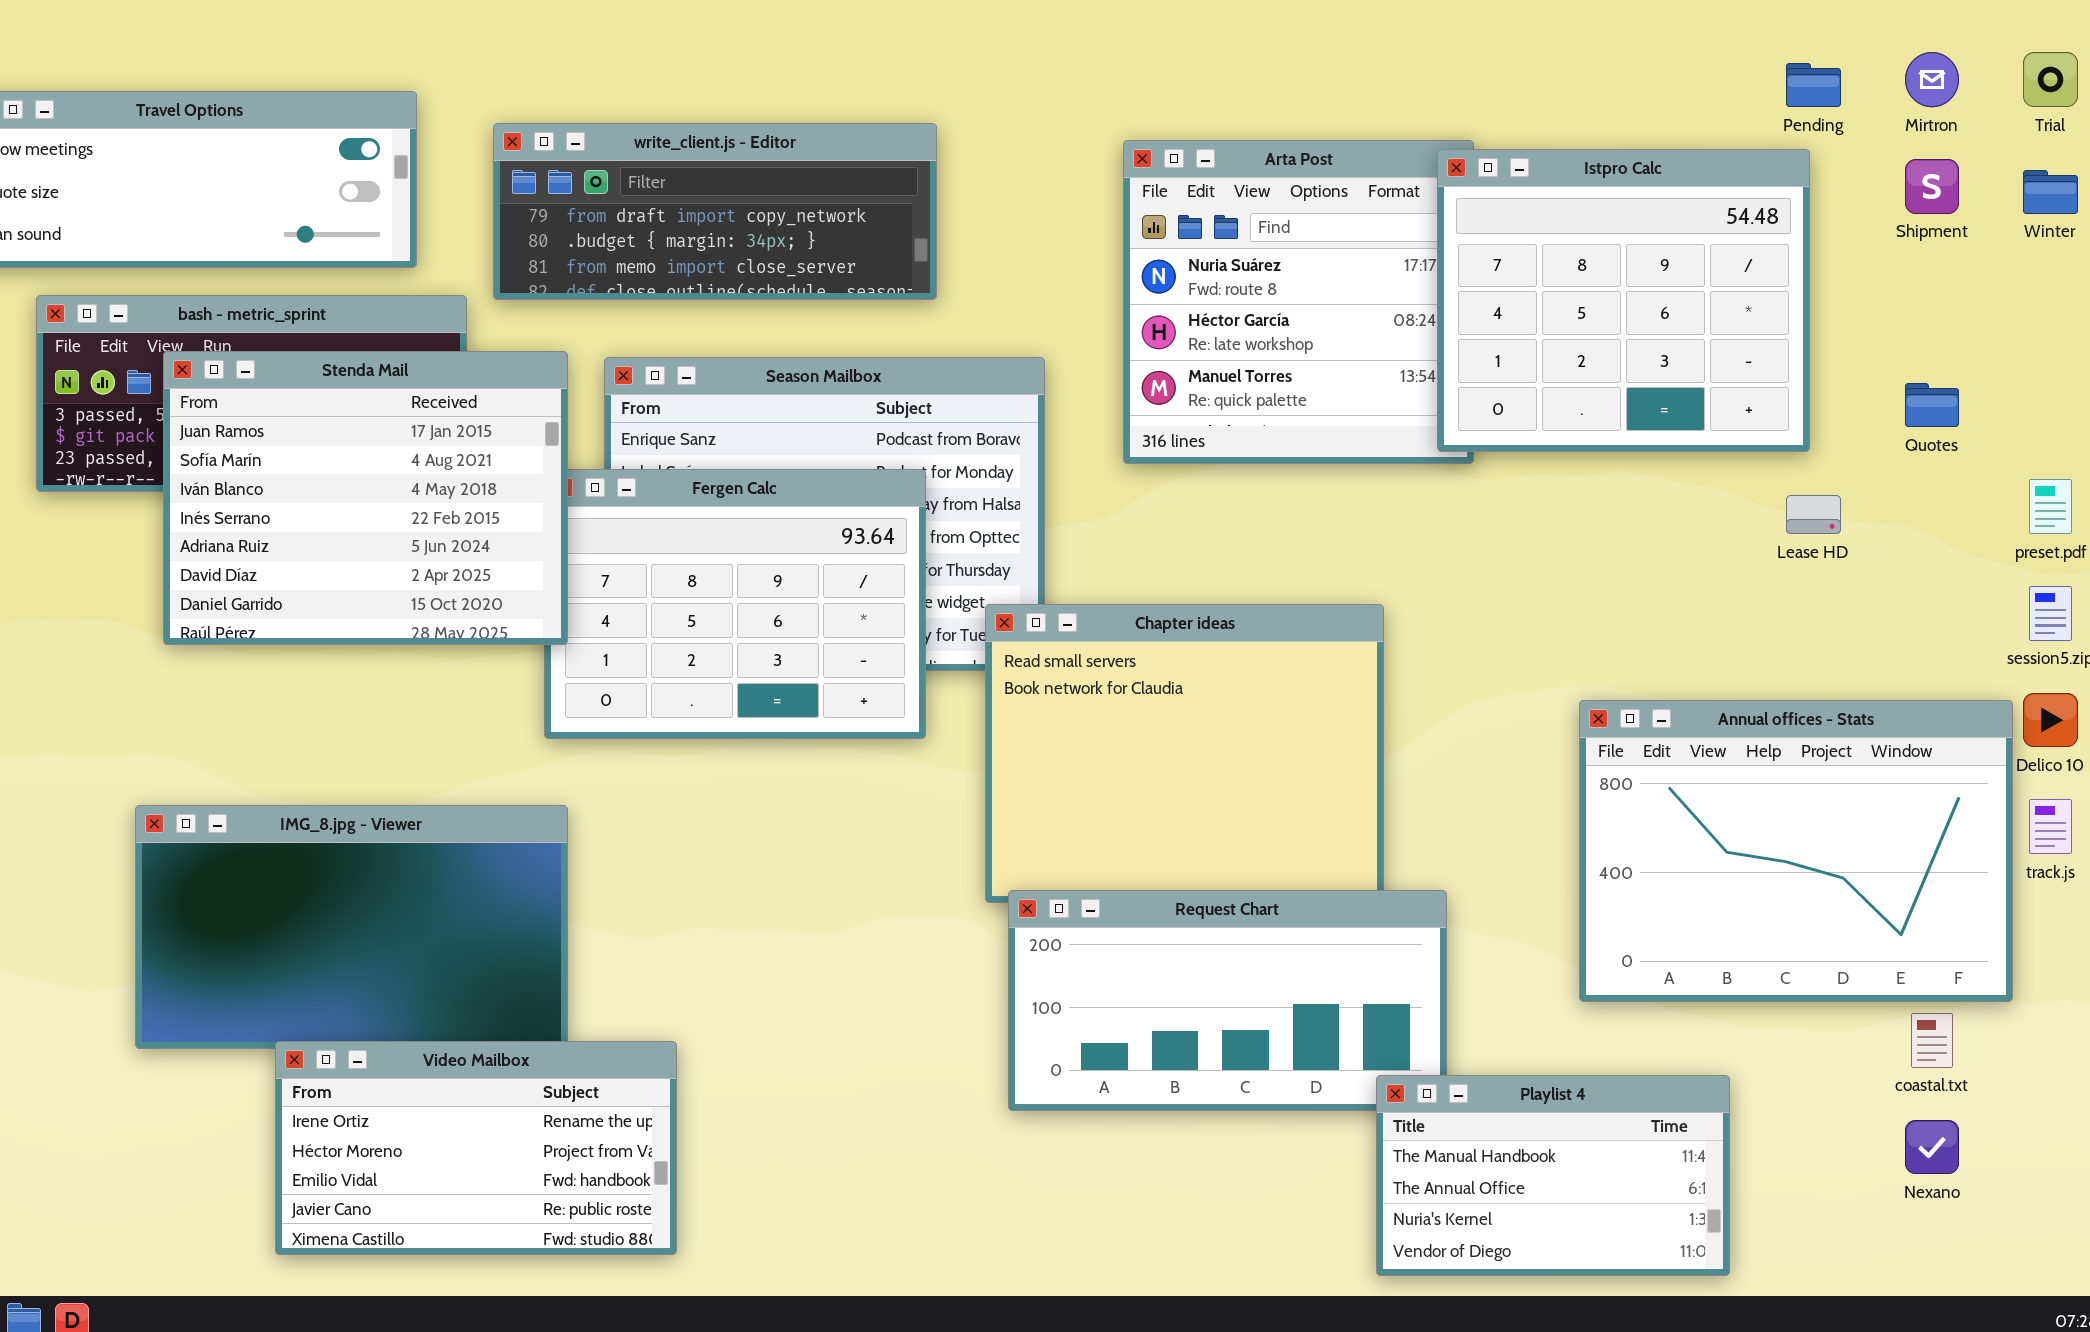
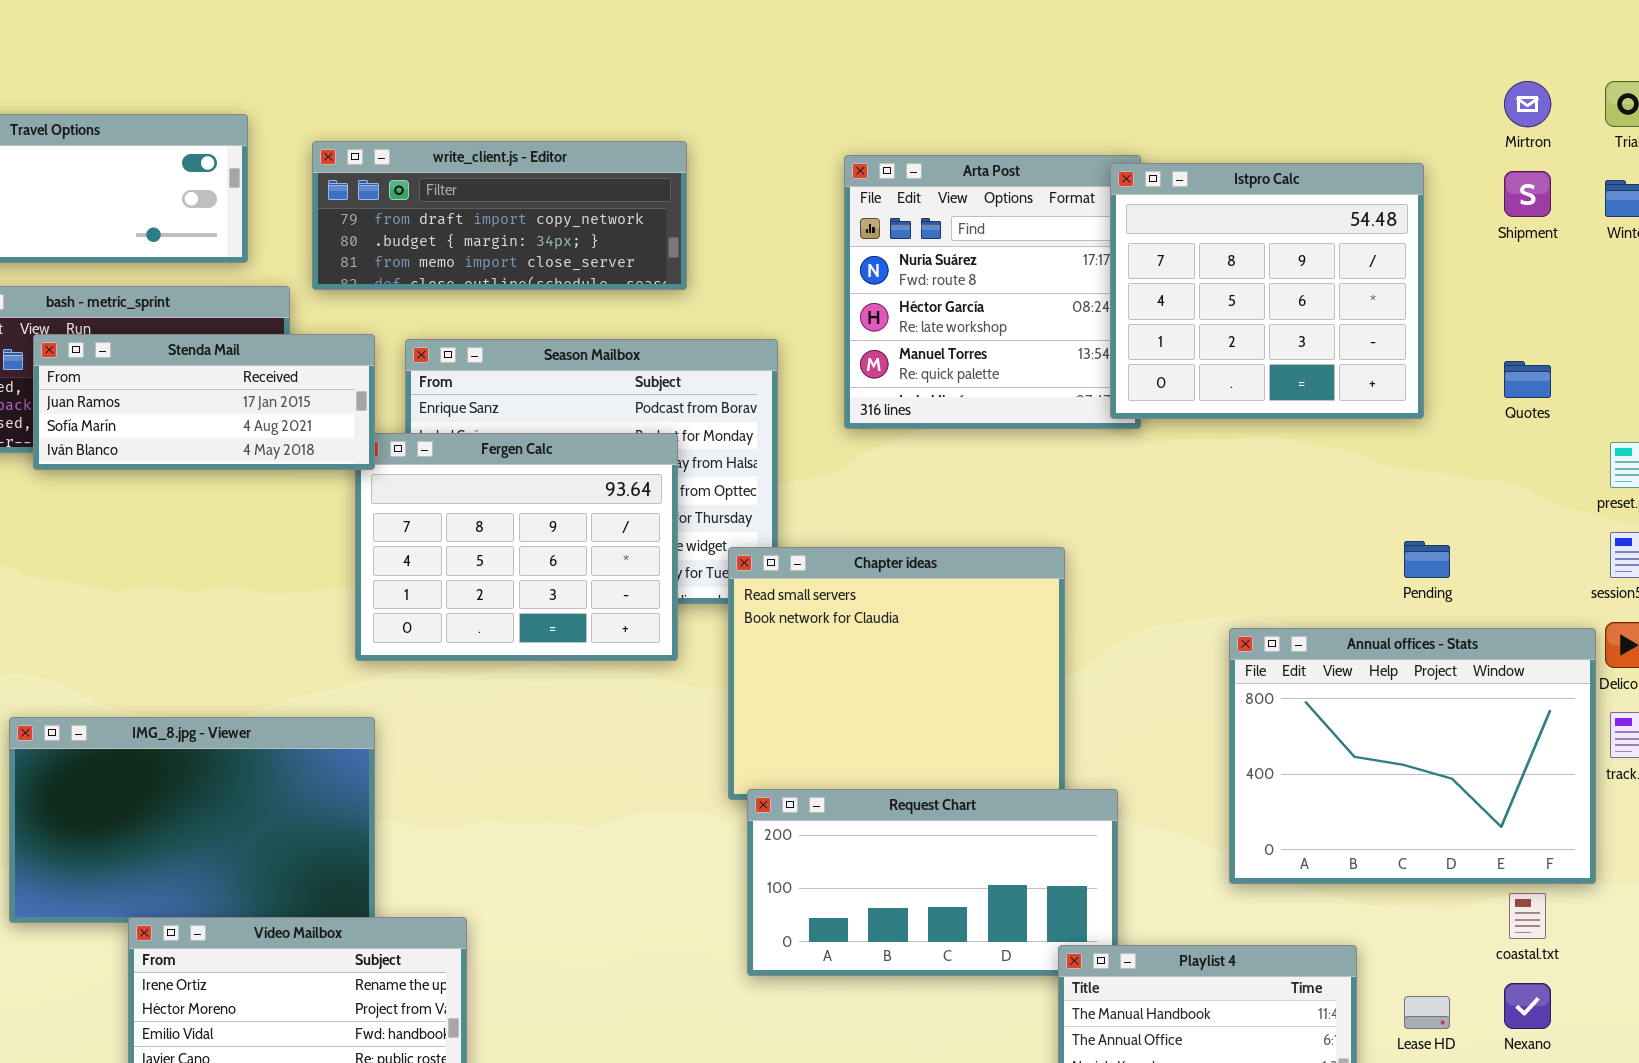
Pending: [1786,63,1841,107] -> [1404,541,1450,578], moved
Stenda Mail: [163,351,568,645] -> [33,334,375,470], resized
Lease HD: [1786,495,1841,534] -> [1404,996,1450,1029], moved

